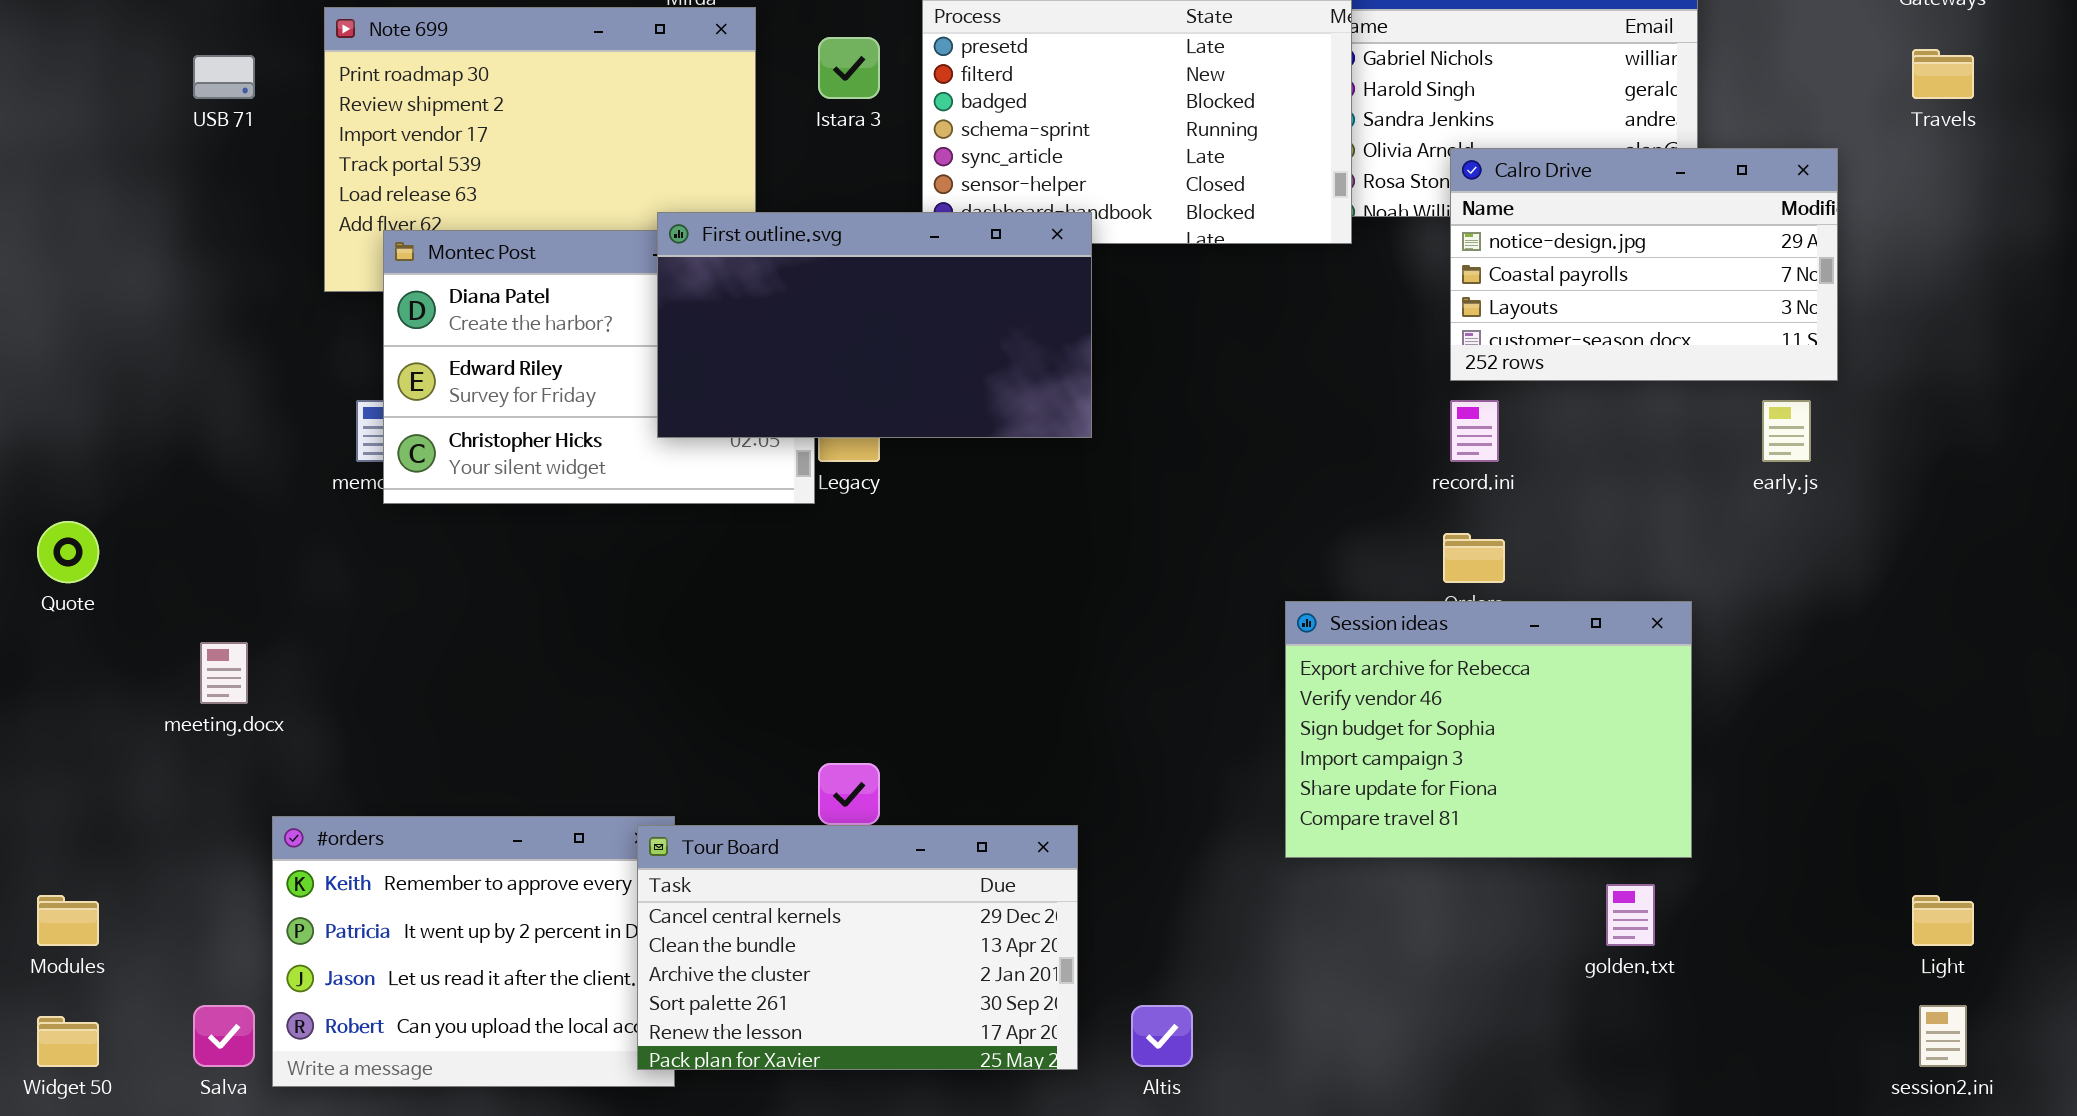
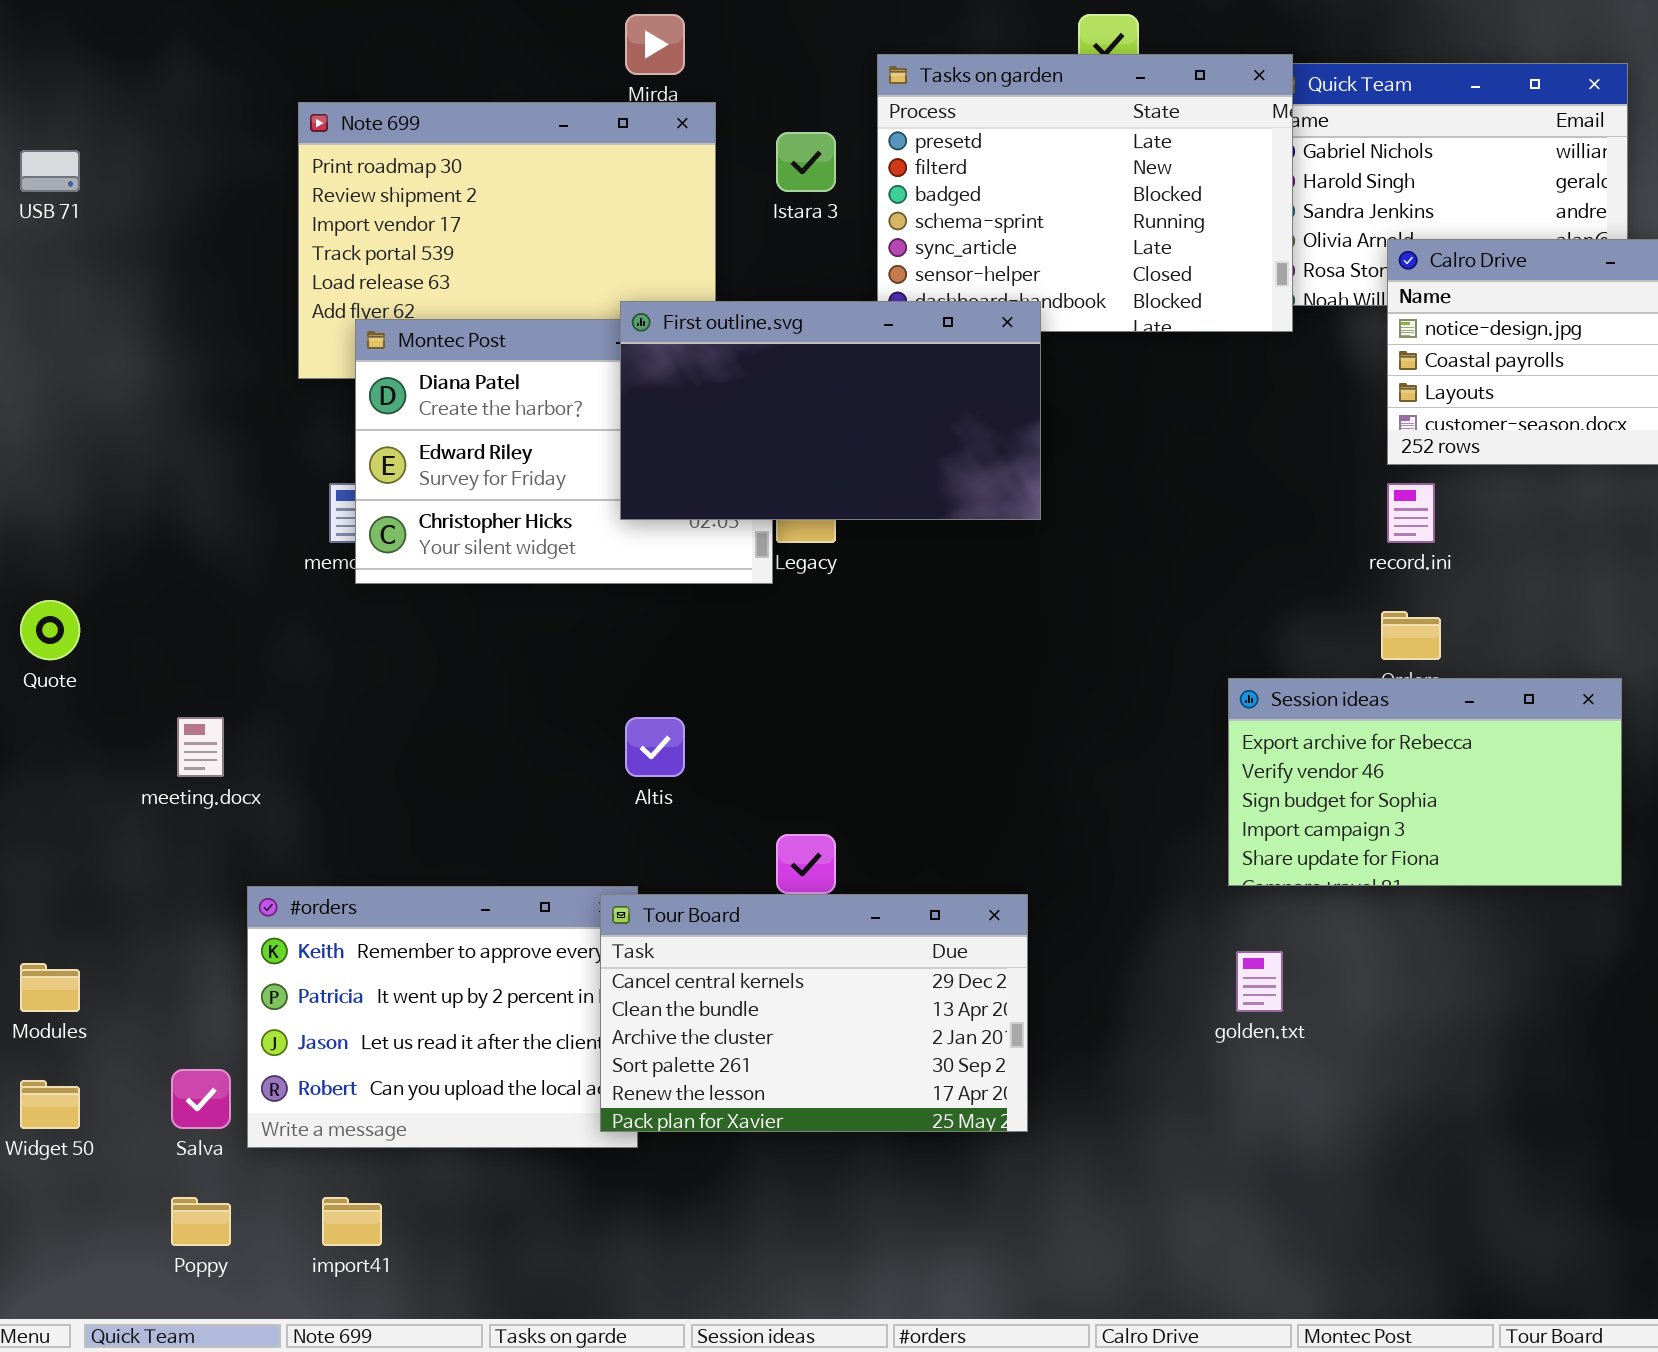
USB 71: [193,55,255,99] -> [20,150,80,192], moved
Session ideas: [1285,601,1692,858] -> [1228,678,1622,886], resized
golden.txt: [1606,884,1655,946] -> [1236,951,1283,1012], moved
Altis: [1131,1005,1193,1067] -> [625,717,685,777], moved

